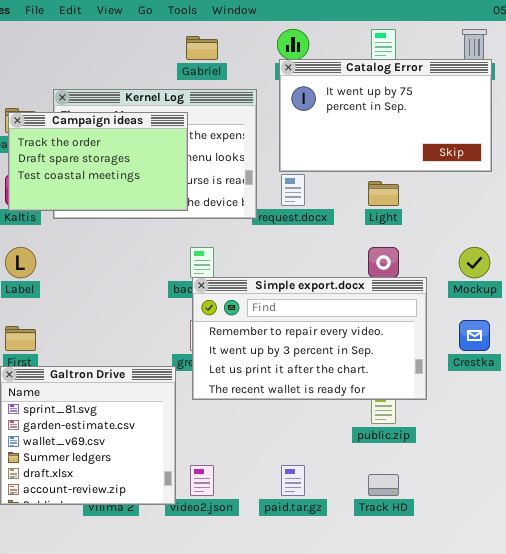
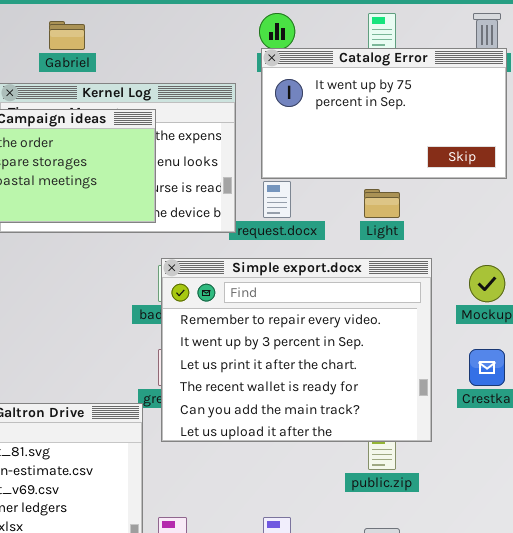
Gabriel: [186,36,218,60] -> [49,21,85,50], moved
Simple export.docx: [192,277,427,400] -> [161,258,432,442], resized

